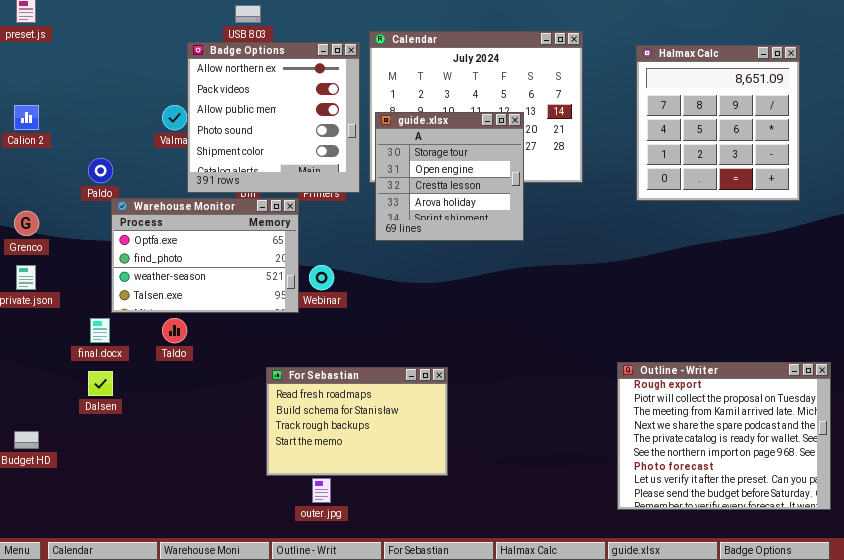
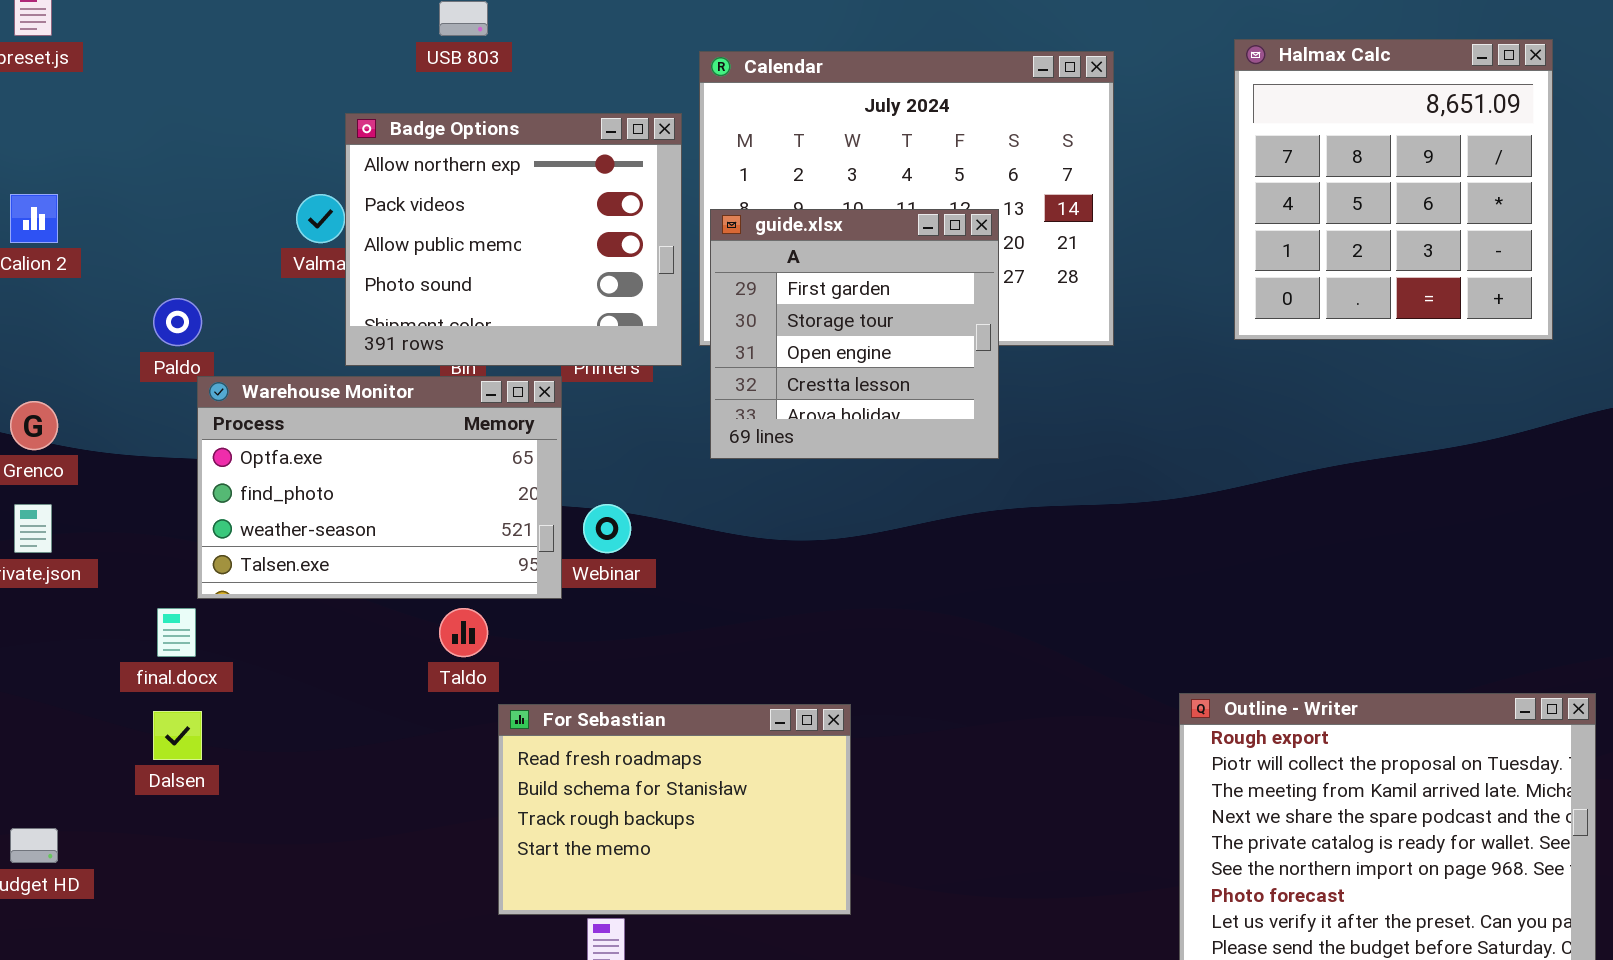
Badge Options: [187,42,360,193] -> [345,113,682,366], resized
Halmax Calc: [636,45,800,201] -> [1234,39,1553,340], moved
guide.xlsx: [375,112,524,241] -> [710,209,999,459], scrolled up 1 row
Taldo: [162,318,187,343] -> [439,608,488,657], moved

